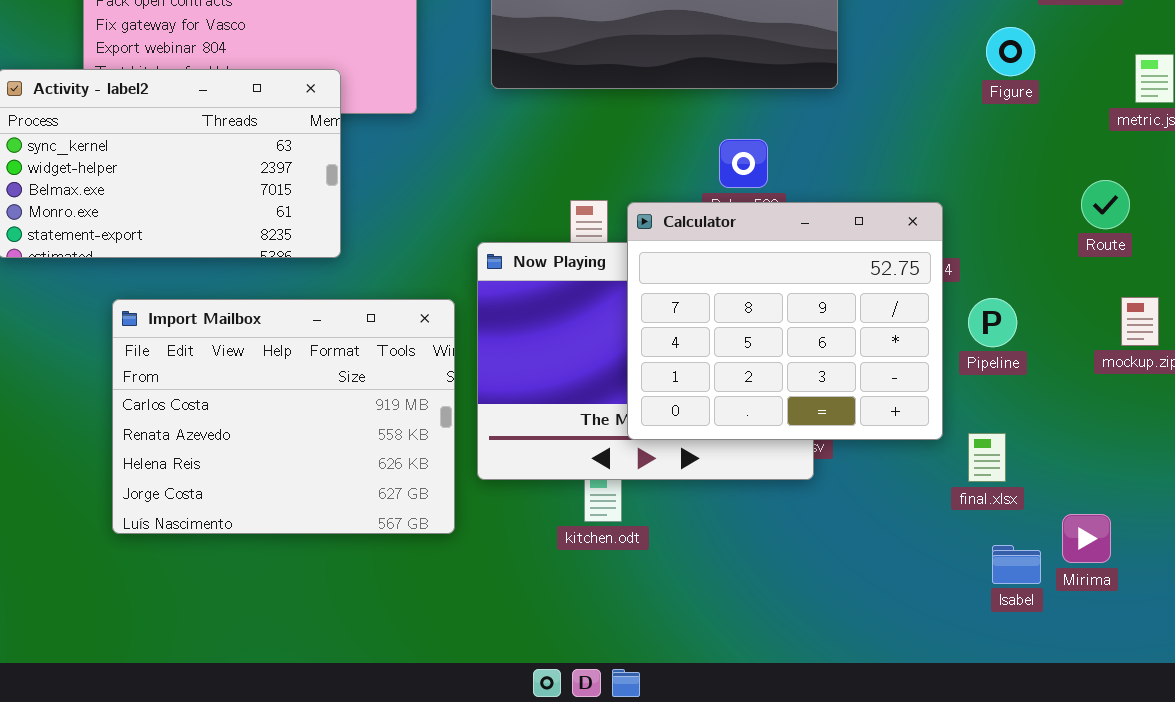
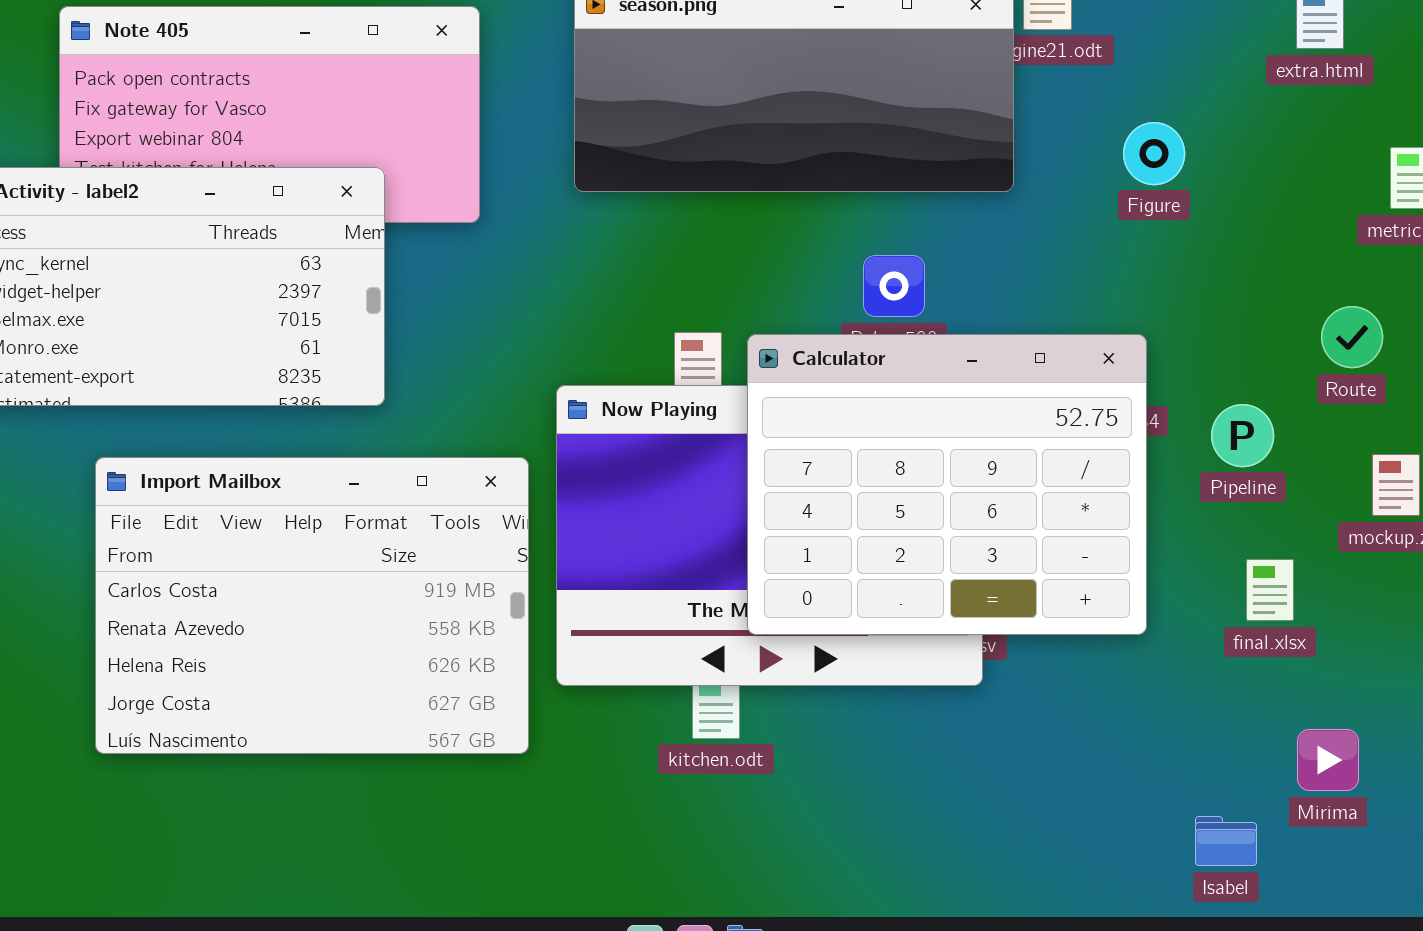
Figure: [986,27,1035,76] -> [1123,122,1185,185], moved
Pipeline: [968,298,1017,347] -> [1211,404,1274,467], moved
final.xlsx: [968,433,1006,482] -> [1246,559,1294,621], moved
Isabel: [992,545,1041,584] -> [1195,816,1257,866], moved

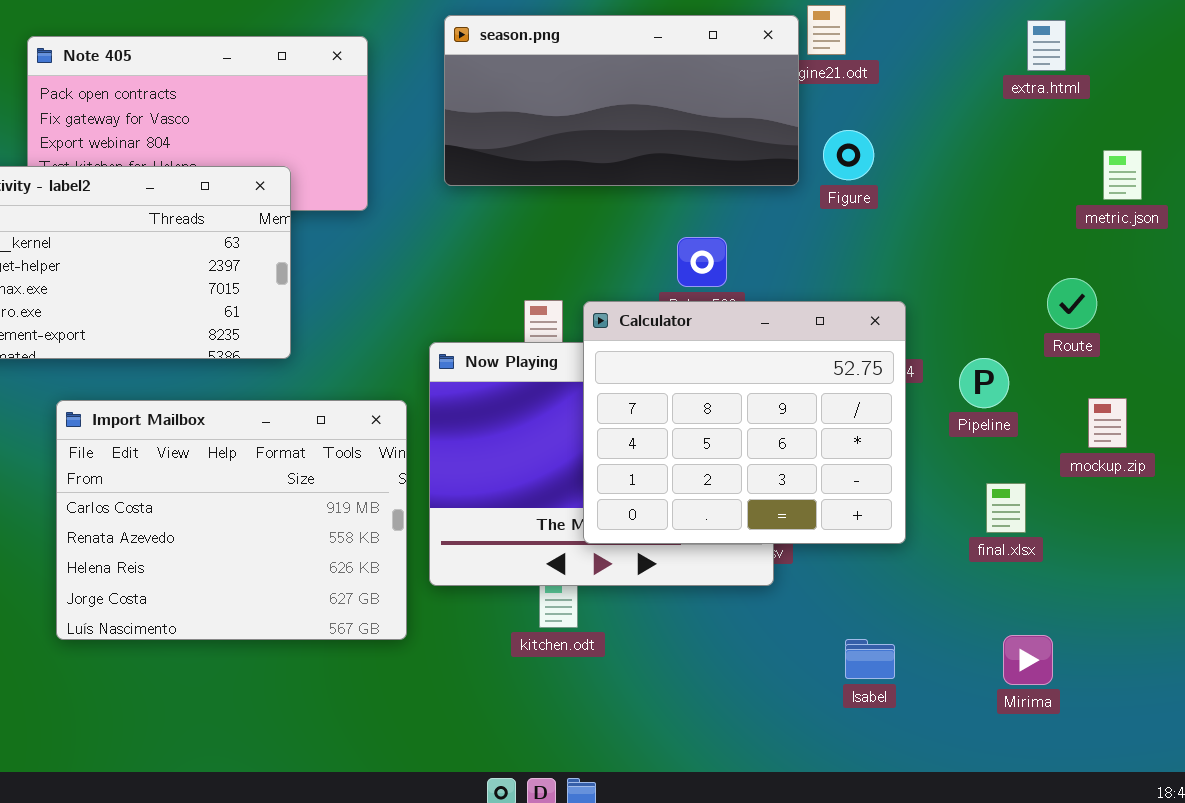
Figure: [1123,122,1185,185] -> [823,130,874,180], moved
Mirima: [1297,729,1359,791] -> [1003,635,1053,685], moved
Isabel: [1195,816,1257,866] -> [845,639,895,679], moved

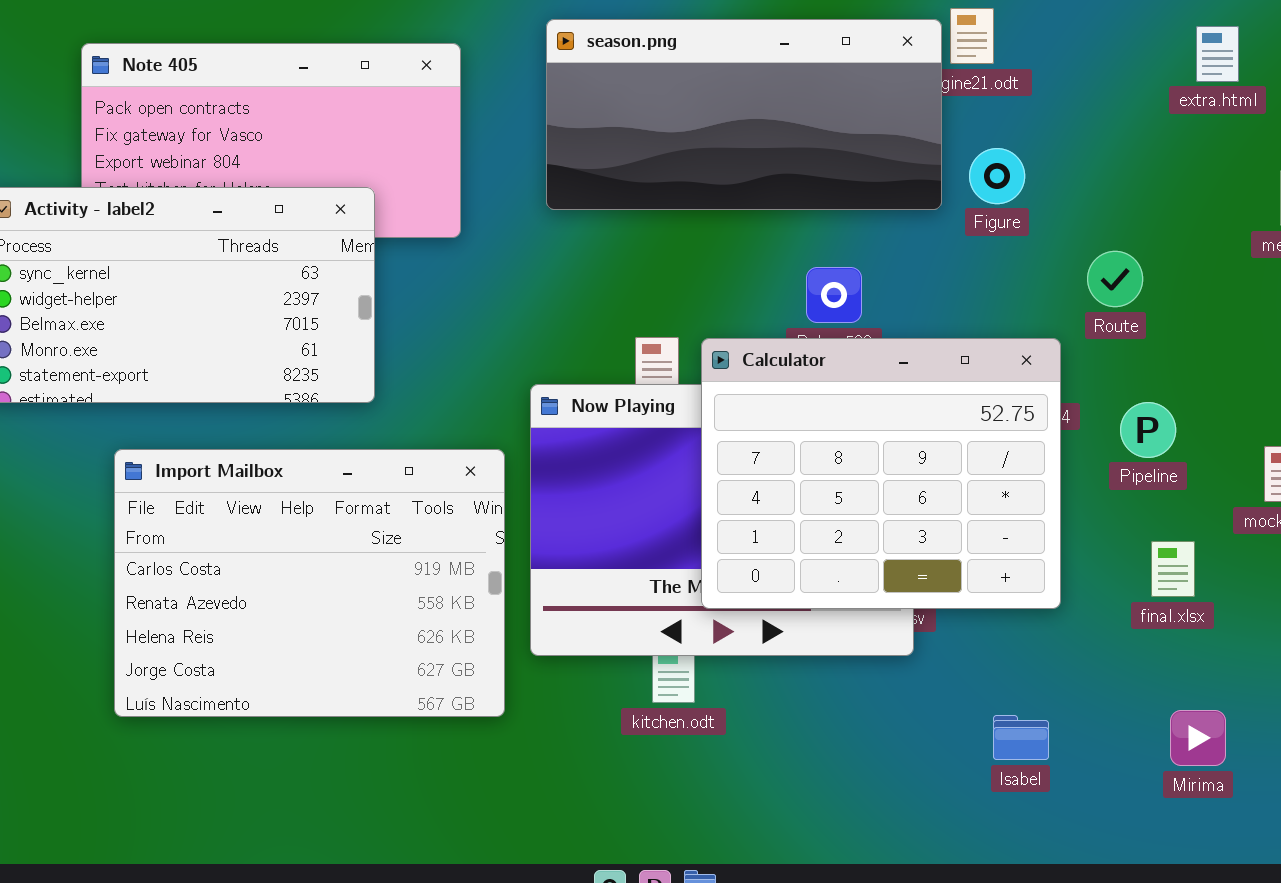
Route: [1047,278,1097,329] -> [1087,251,1143,307], moved

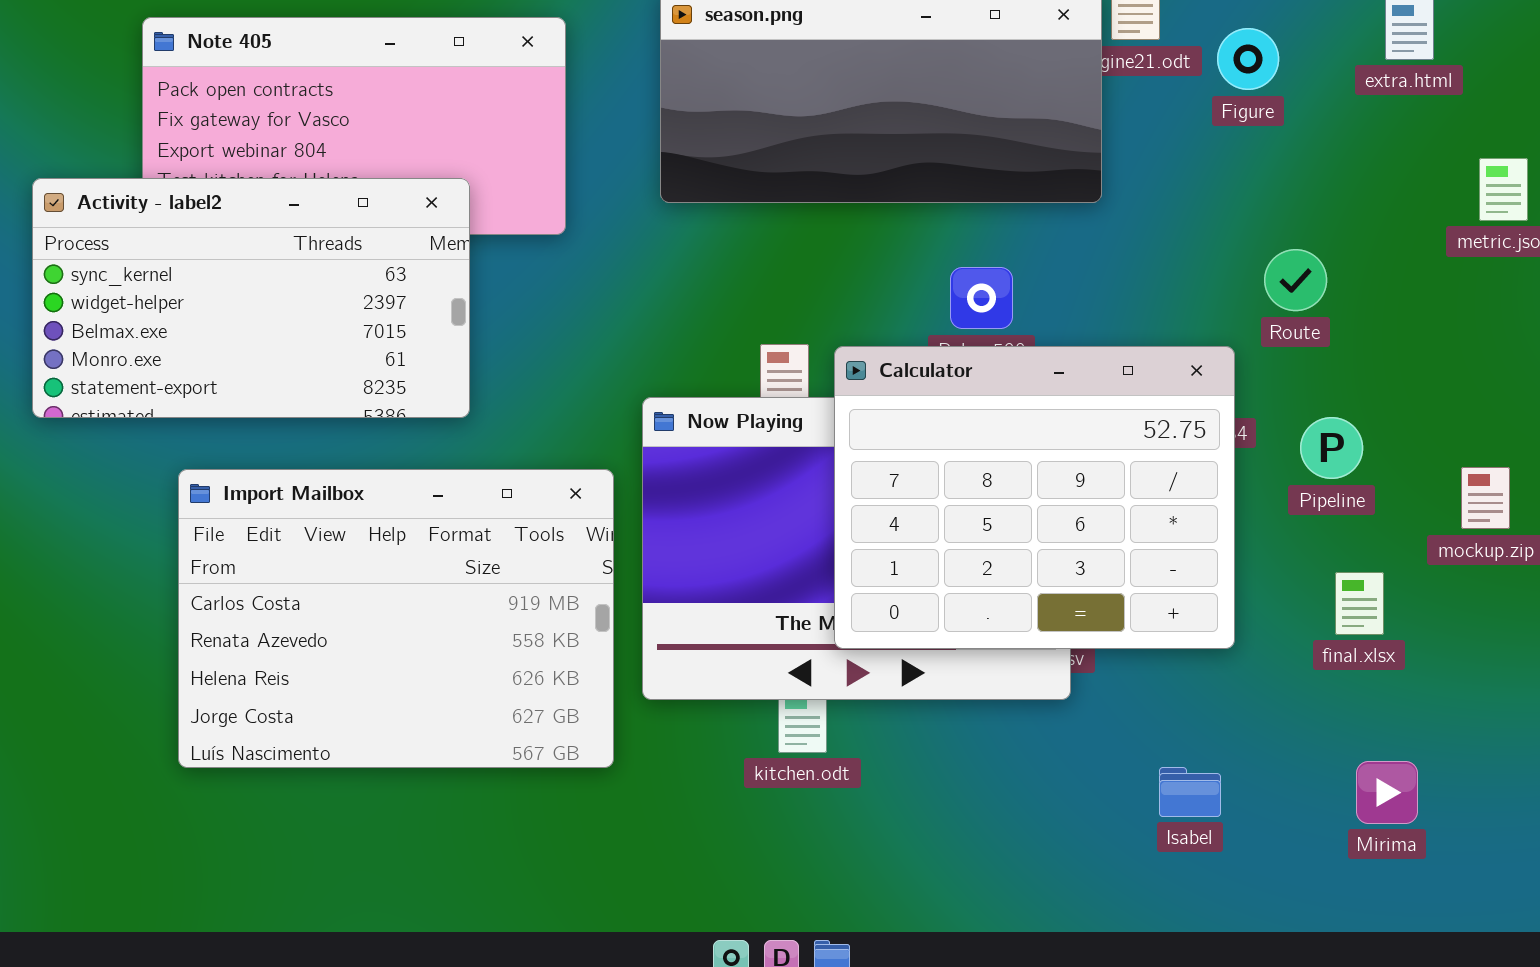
Figure: [969,148,1025,204] -> [1217,28,1279,90], moved

